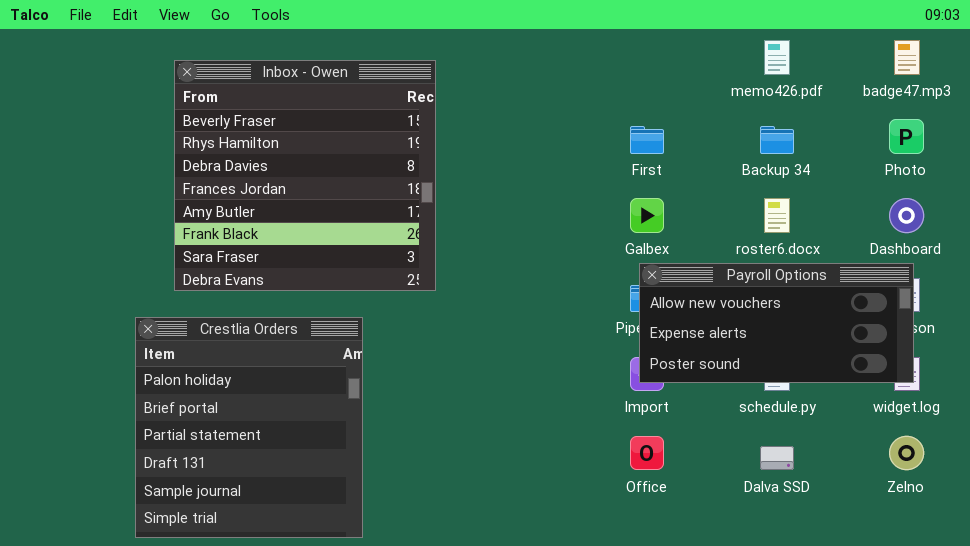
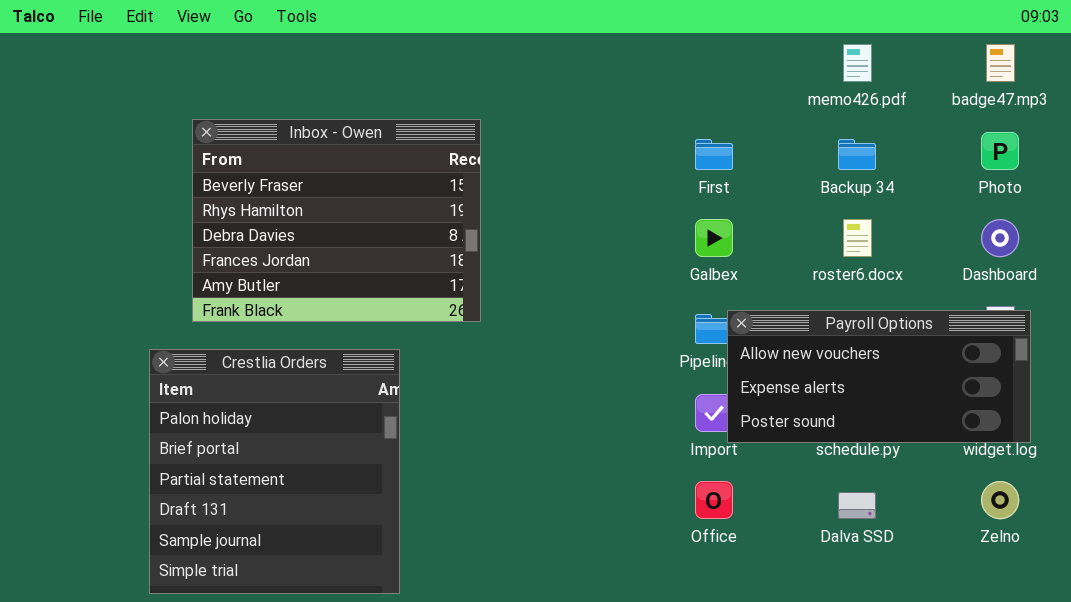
Inbox - Owen: [174,60,436,291] -> [192,119,481,322], resized
Payroll Options: [639,263,914,383] -> [727,310,1031,443], moved

